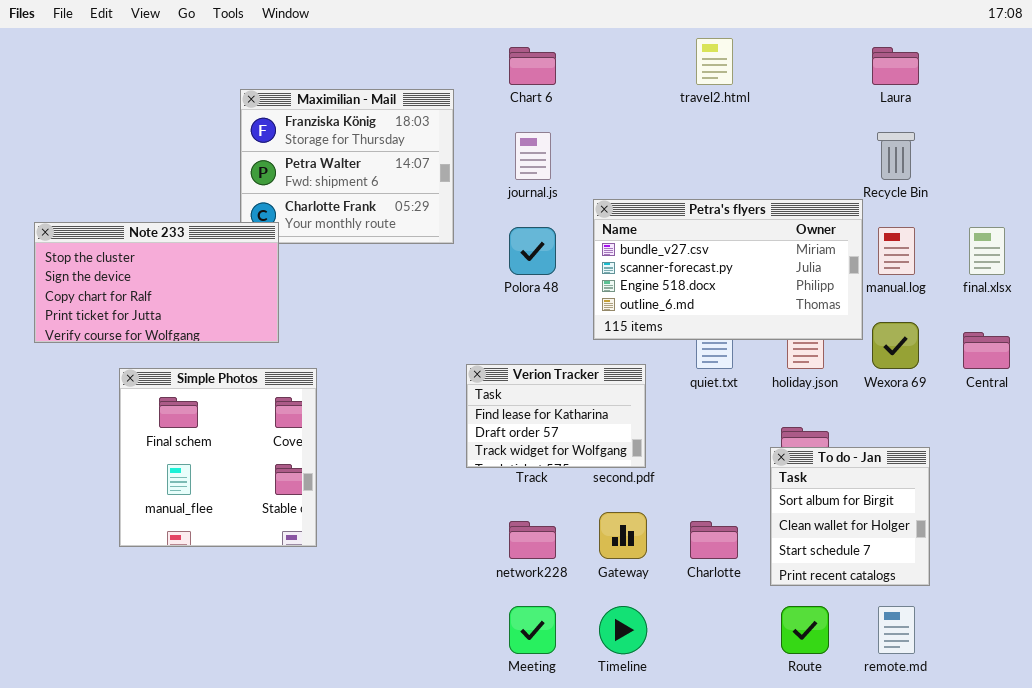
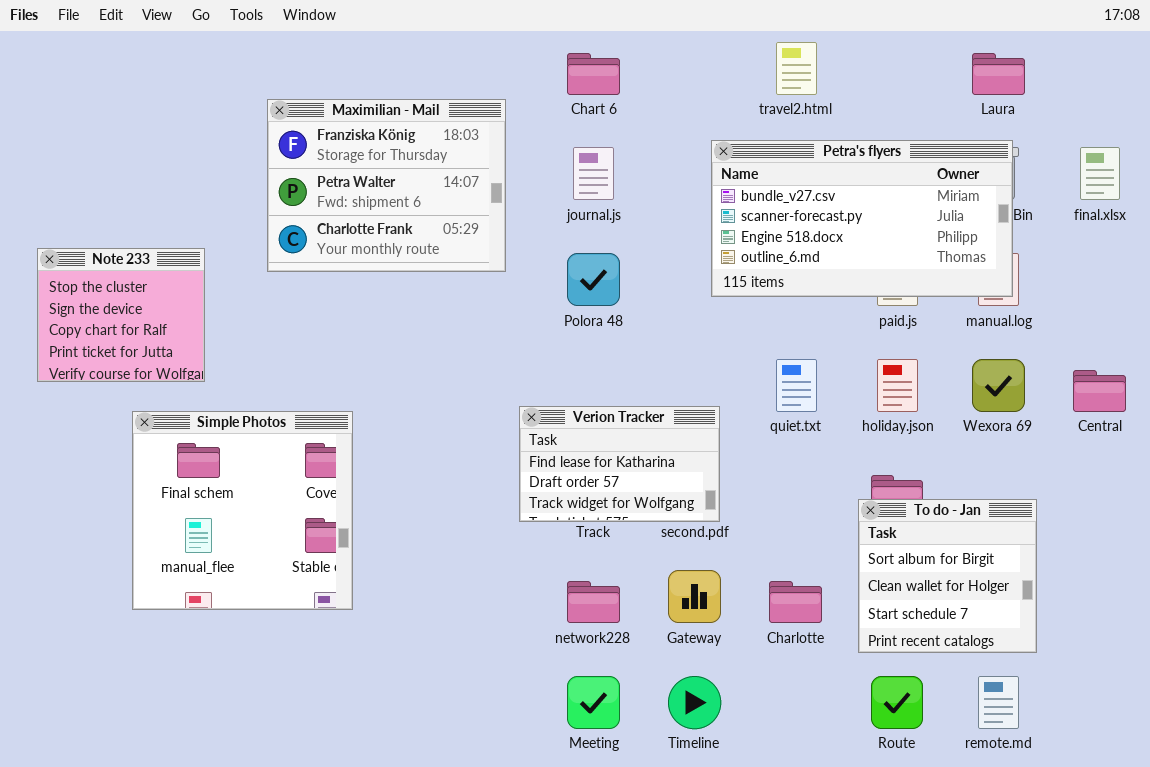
Petra's flyers: [593,199,863,340] -> [711,140,1013,297], moved
Note 233: [34,222,279,343] -> [37,248,205,382], resized
final.xlsx: [969,227,1005,275] -> [1080,147,1120,200], moved

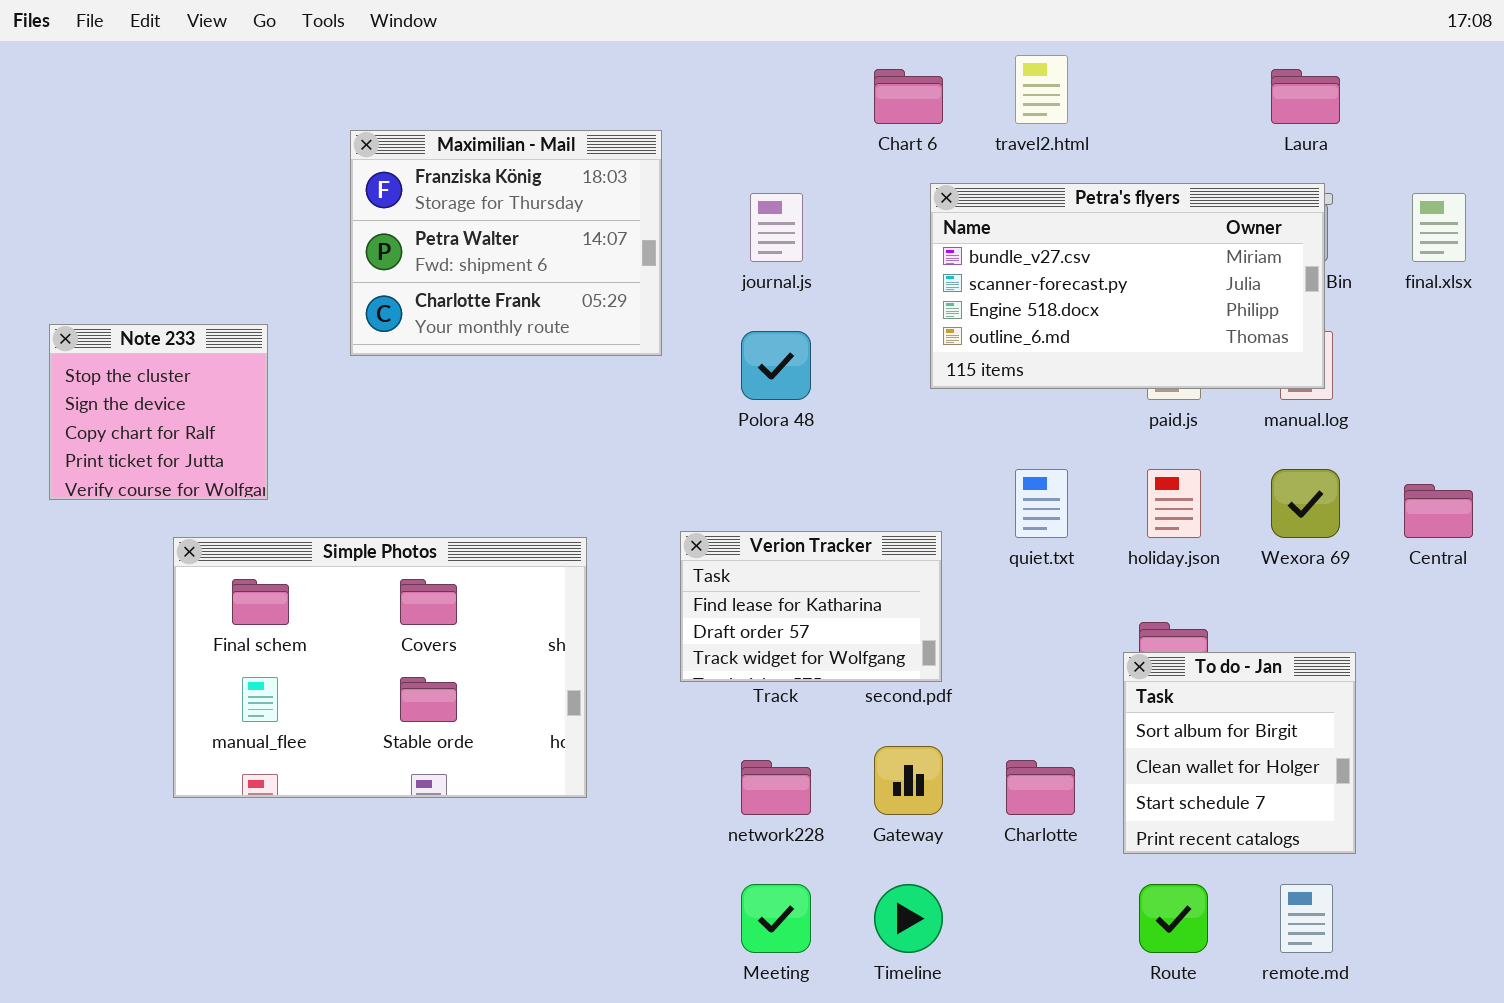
Chart 6: [567,53,620,95] -> [874,69,943,124], moved
Simple Photos: [132,411,353,610] -> [173,537,587,798], resized

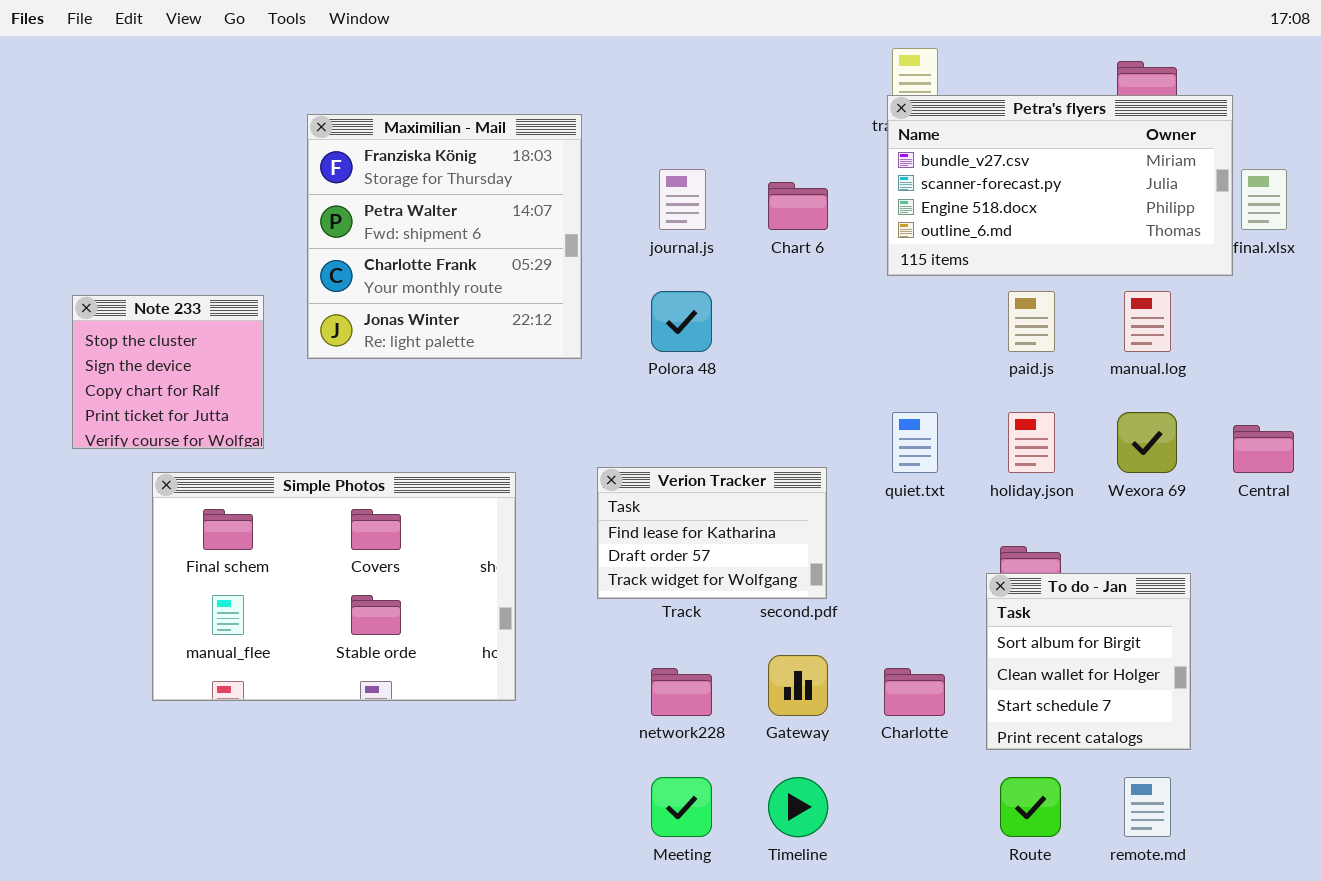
Chart 6: [874,69,943,124] -> [768,182,828,230], moved
Maximilian - Mail: [350,130,662,356] -> [307,114,582,359], resized
Petra's flyers: [930,183,1325,389] -> [887,95,1233,276], moved
Note 233: [49,324,268,500] -> [72,295,264,449], moved

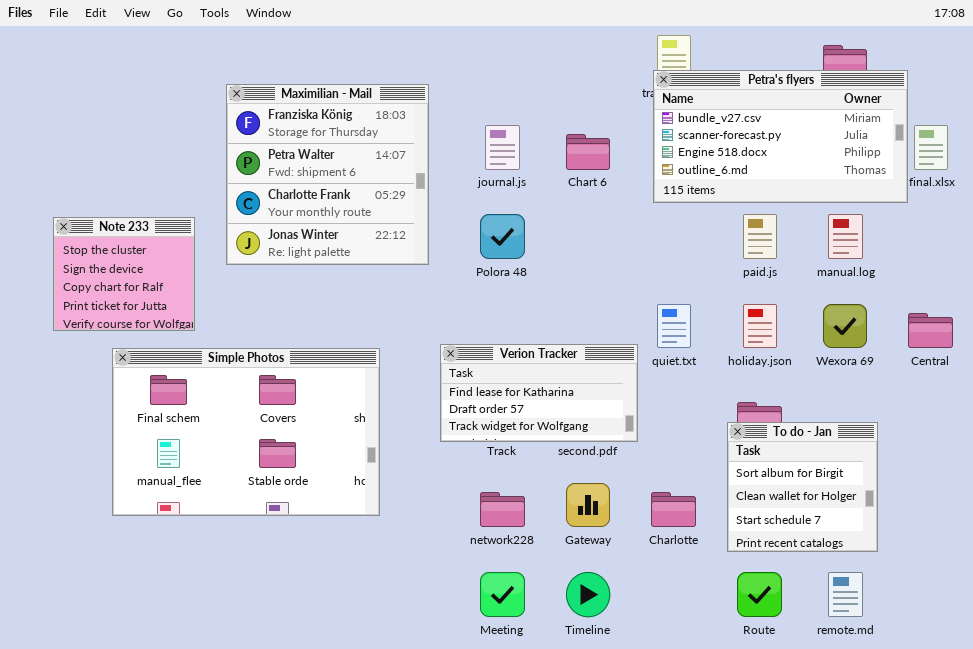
Verion Tracker: [597,467,827,599] -> [440,344,638,442], resized

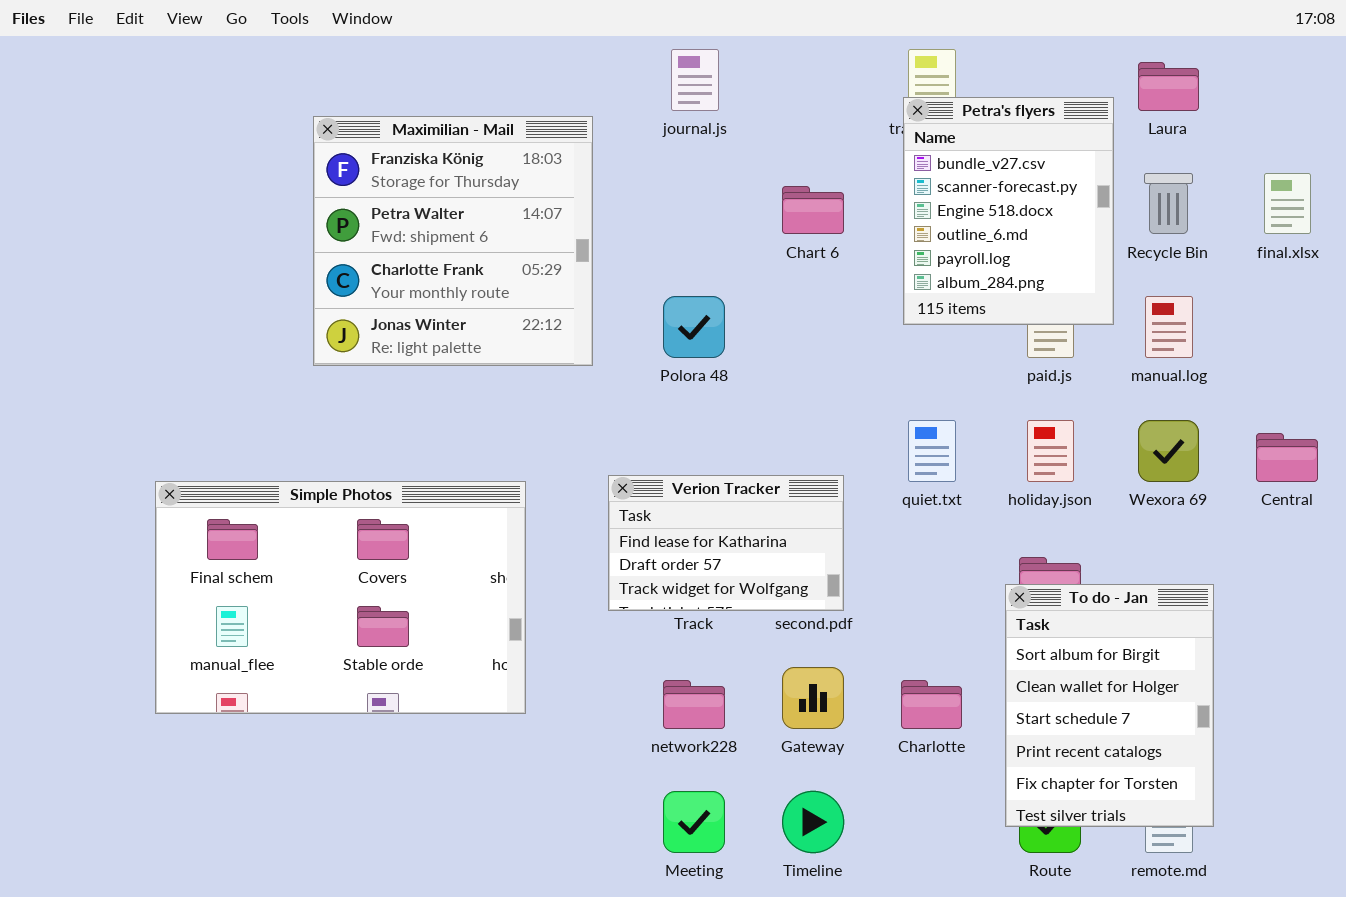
Petra's flyers: [653,70,908,203] -> [903,97,1114,325], resized
journal.js: [485,125,520,170] -> [671,49,719,111], moved
Note 233: [53,217,195,331] -> none, closed
Verion Tracker: [440,344,638,442] -> [608,475,844,611], resized
To do - Jan: [727,422,878,552] -> [1005,584,1214,827], resized

